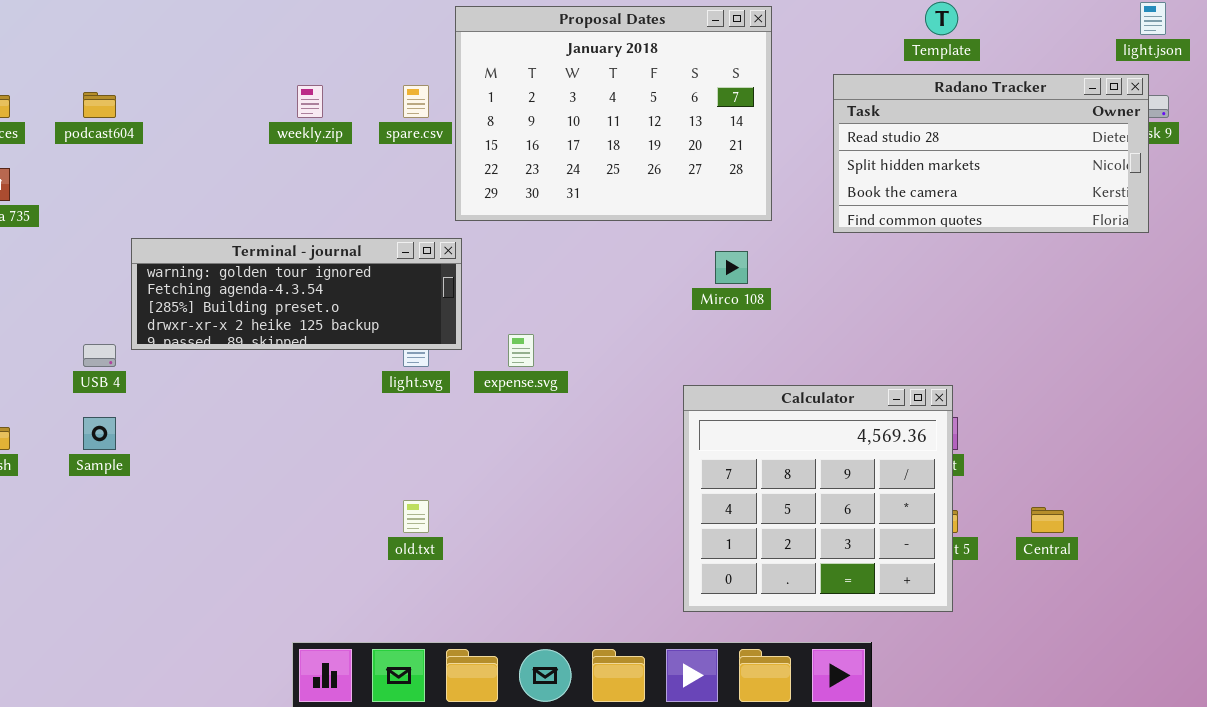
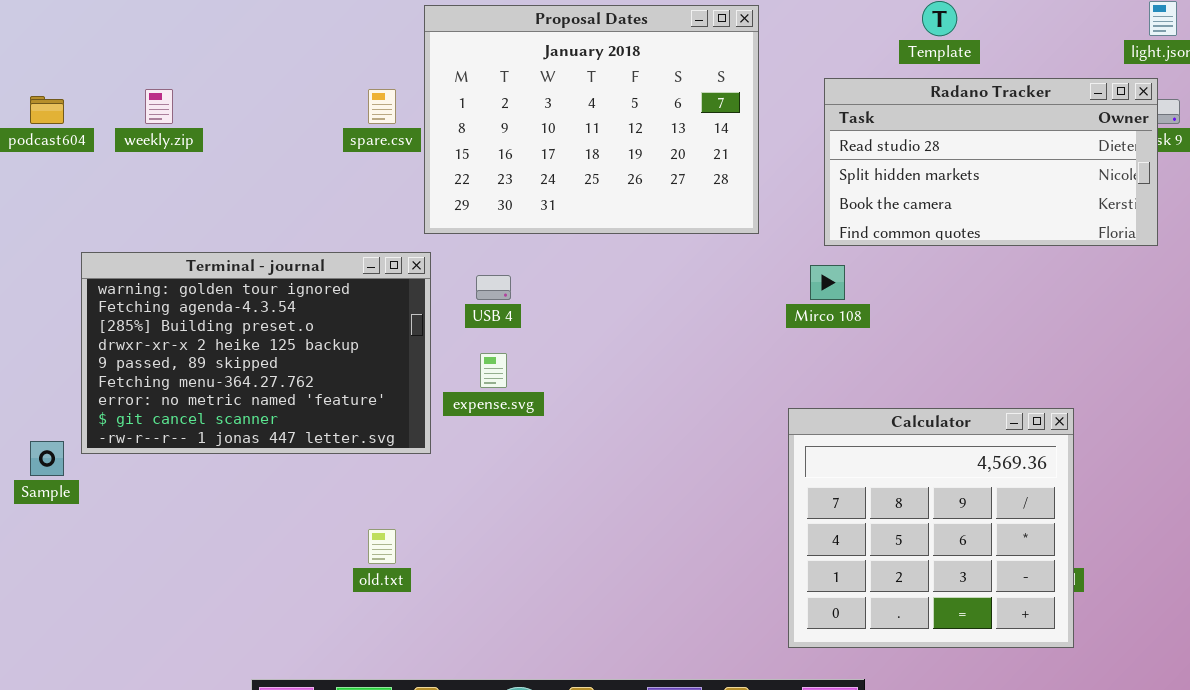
weekly.zip: [297,85,323,118] -> [145,89,173,124], moved
Terminal - journal: [131,238,462,350] -> [81,252,431,454], resized
Mirco 108: [715,251,748,284] -> [810,265,845,300], moved
USB 4: [83,344,116,367] -> [476,275,511,300], moved
Calculator: [683,385,953,612] -> [788,408,1074,648], moved

